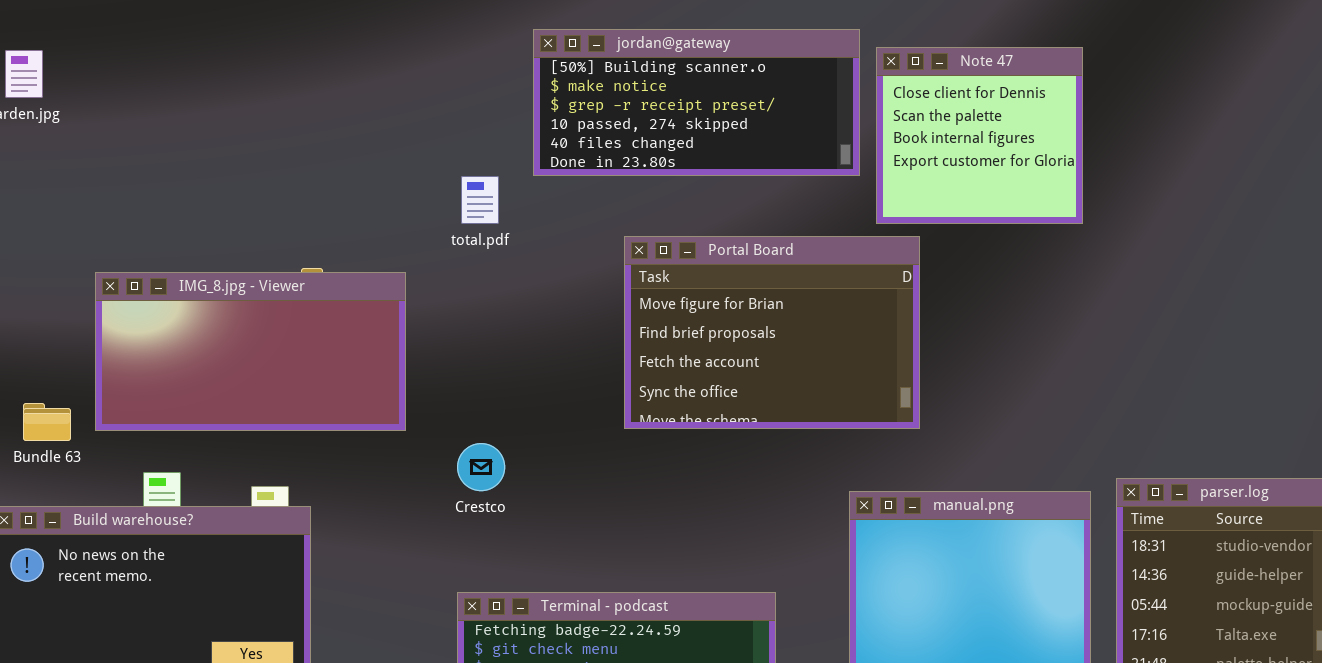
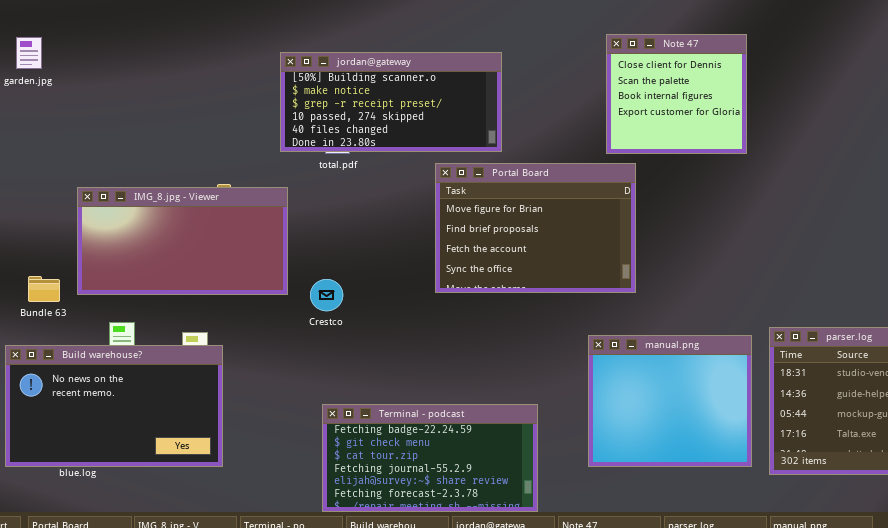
jordan@gateway: [533,29,860,176] -> [280,52,502,152], moved
Crestco: [457,443,505,491] -> [310,279,343,311], moved

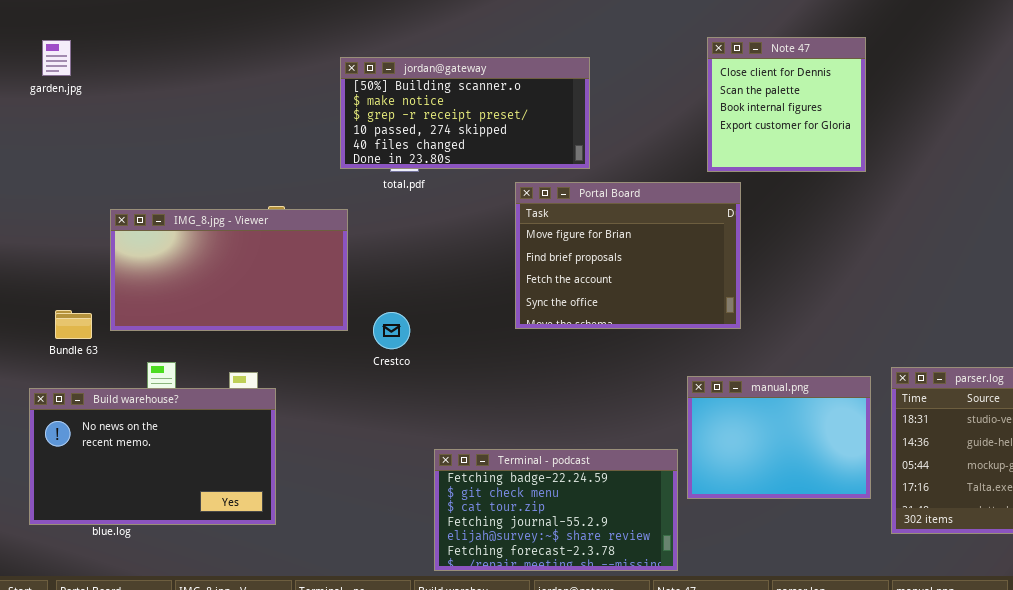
manual.png: [588,335,752,467] -> [687,376,871,499], resized
Terminal - podcast: [322,404,538,512] -> [434,449,678,571], moved

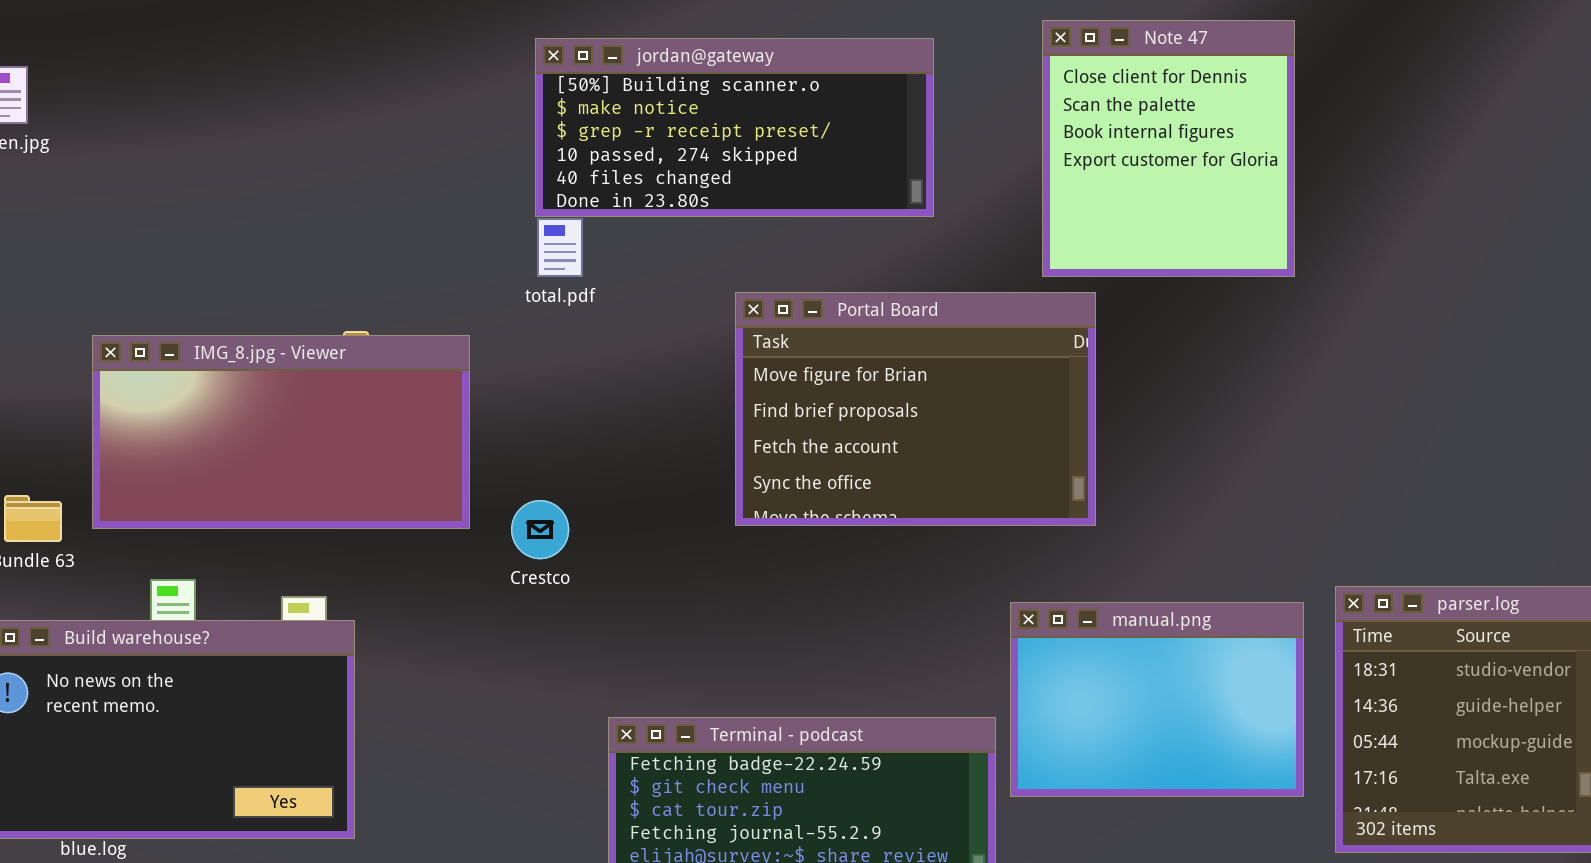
Note 47: [707,37,866,172] -> [1042,20,1295,277], resized
jordan@gateway: [340,57,590,169] -> [535,38,934,217], moved

